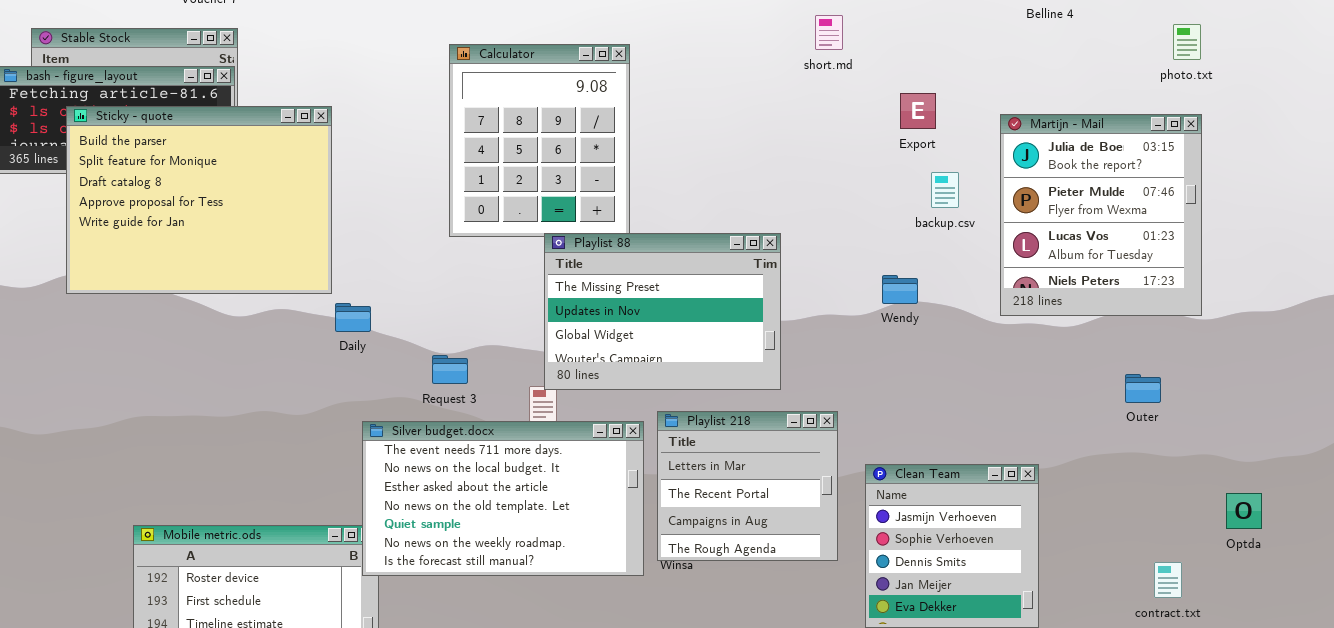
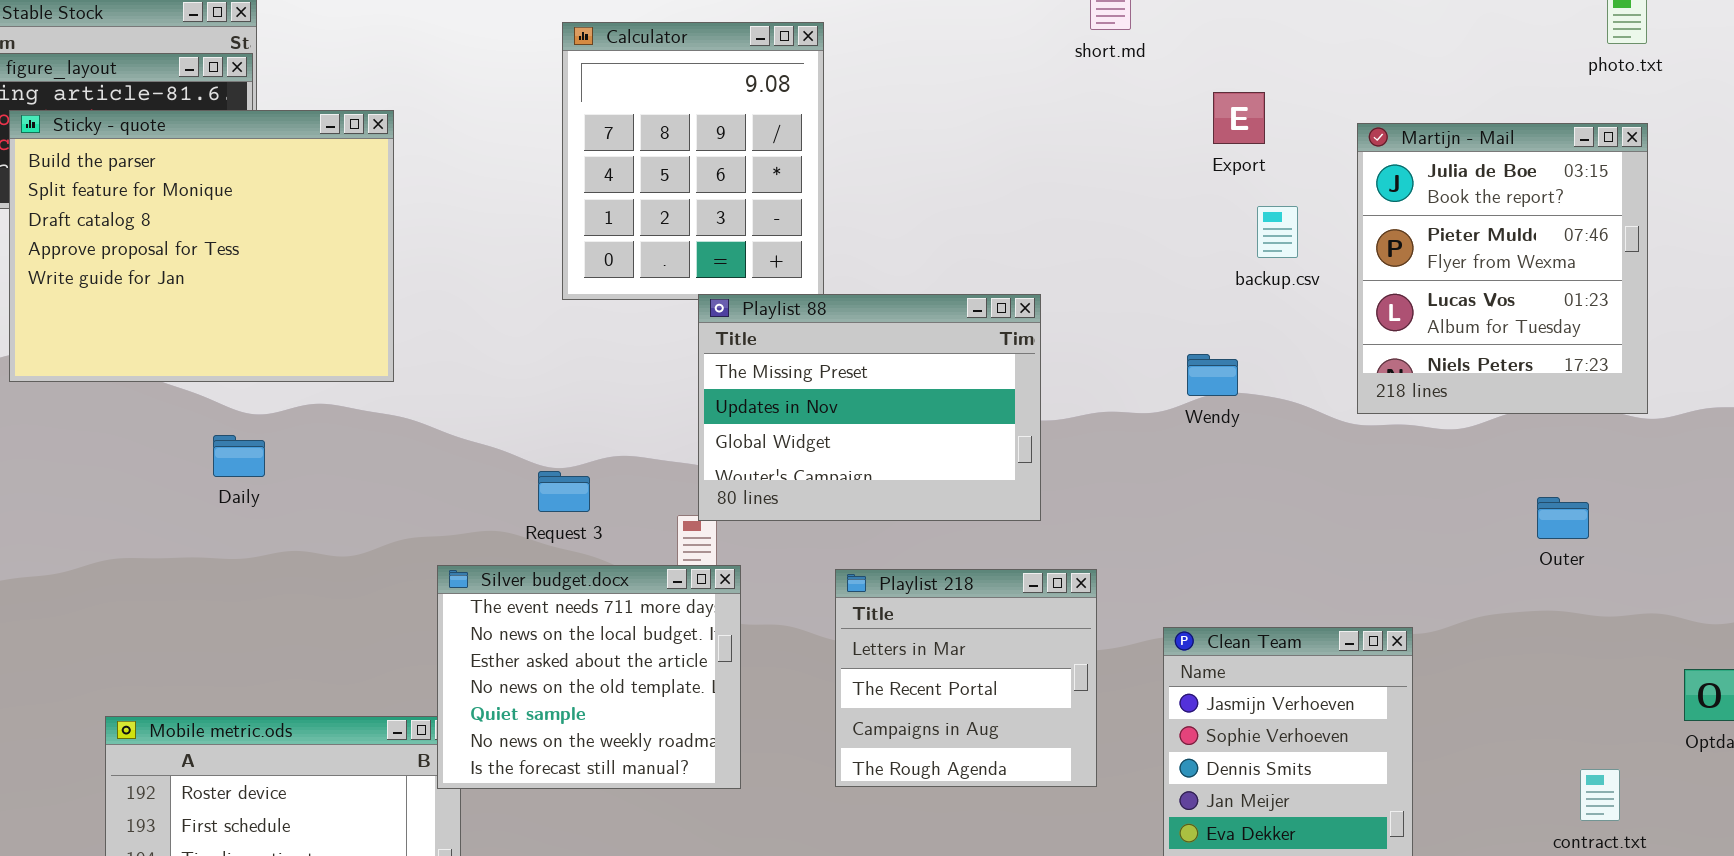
Daily: [335,303,371,332] -> [213,435,265,477], moved
Playlist 218: [657,411,838,561] -> [835,569,1097,787], moved
Silver budget.docx: [362,421,644,576] -> [437,565,741,789], resized

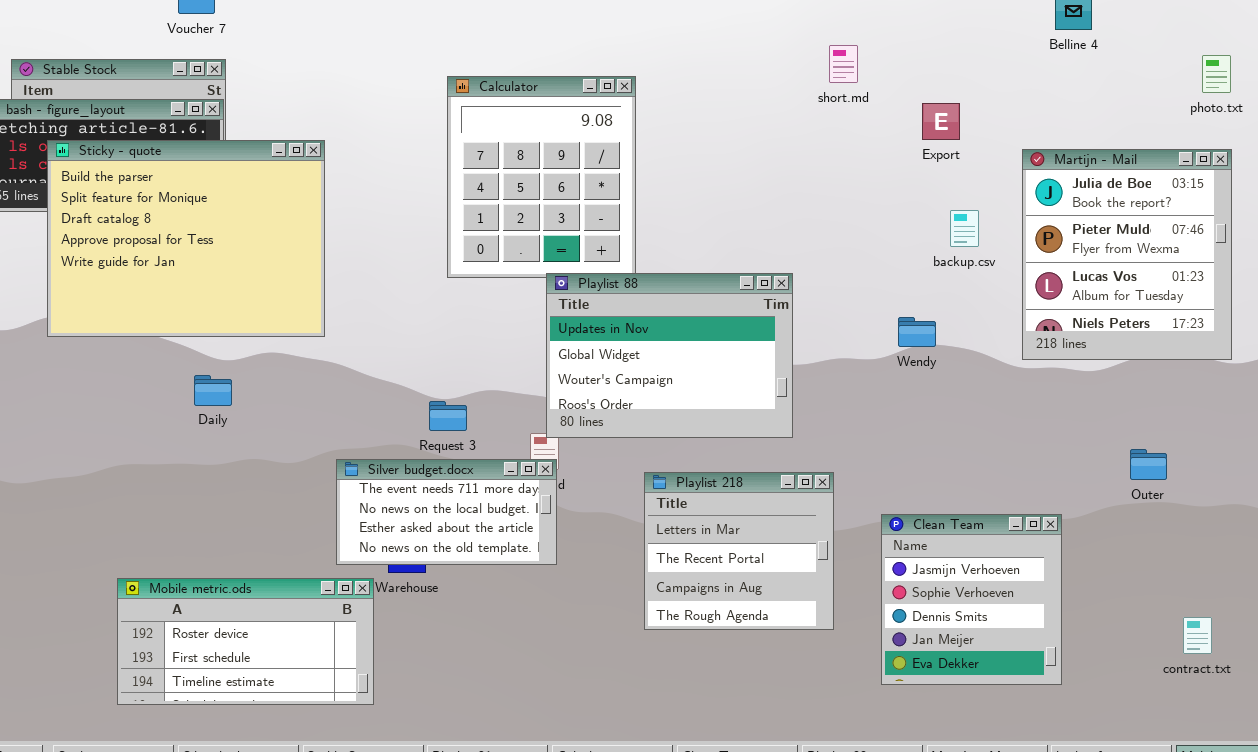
Export: [1213,92,1265,144] -> [922,103,960,140], moved
Playlist 88: [698,294,1041,521] -> [546,273,793,438], scrolled down 1 row
Outer: [1537,497,1589,539] -> [1130,449,1167,480], moved
Silver budget.docx: [437,565,741,789] -> [336,459,557,565], moved, resized

